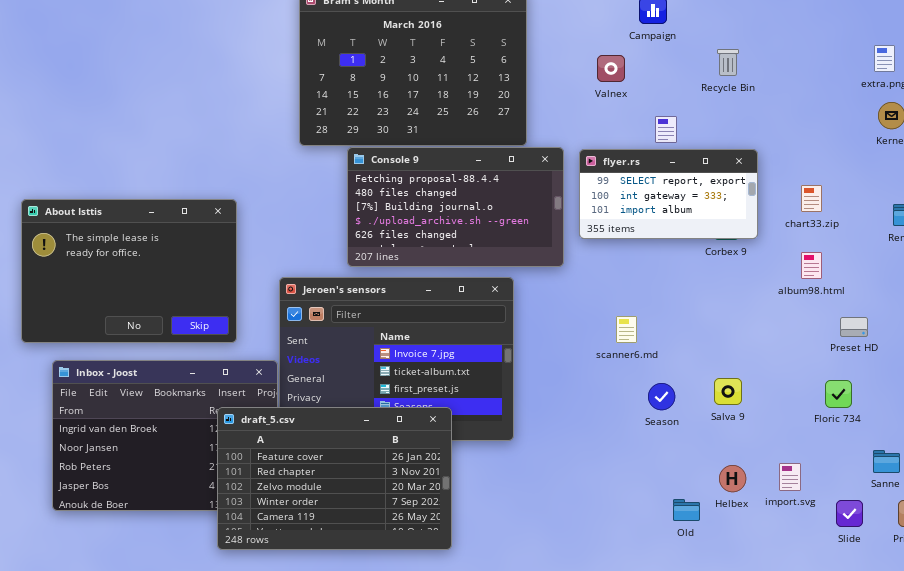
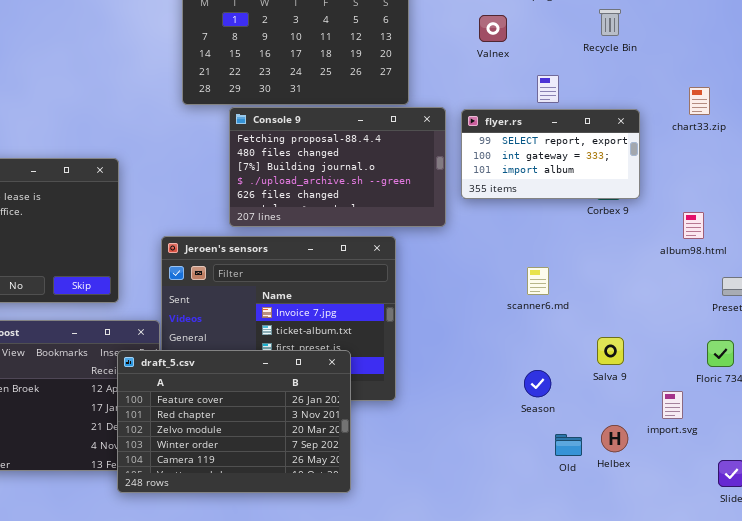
chart33.zip: [801,185,822,212] -> [689,87,710,115], moved
scanner6.md: [616,316,637,343] -> [527,267,549,295], moved
Season: [648,383,675,410] -> [524,370,551,397], moved
draft_5.csv: [217,407,452,550] -> [117,350,351,493], moved
import.svg: [779,463,801,491] -> [662,391,683,419], moved
Old: [673,499,700,521] -> [555,434,582,456], moved

